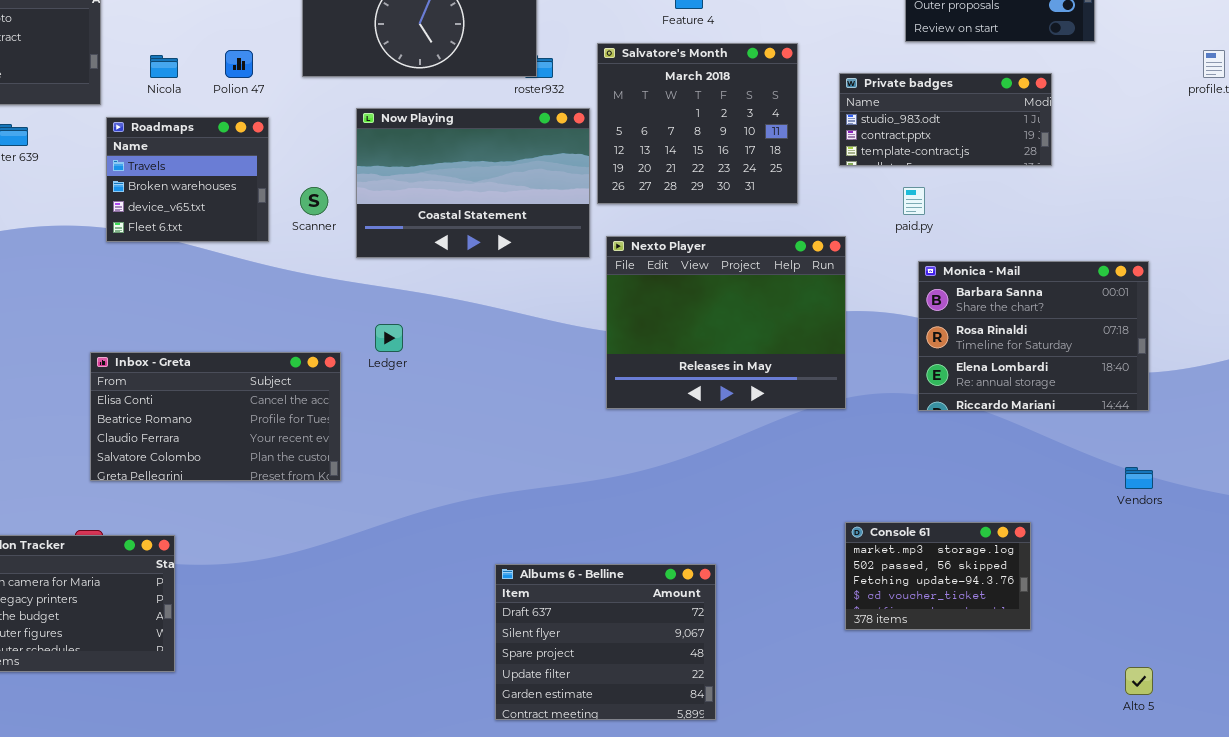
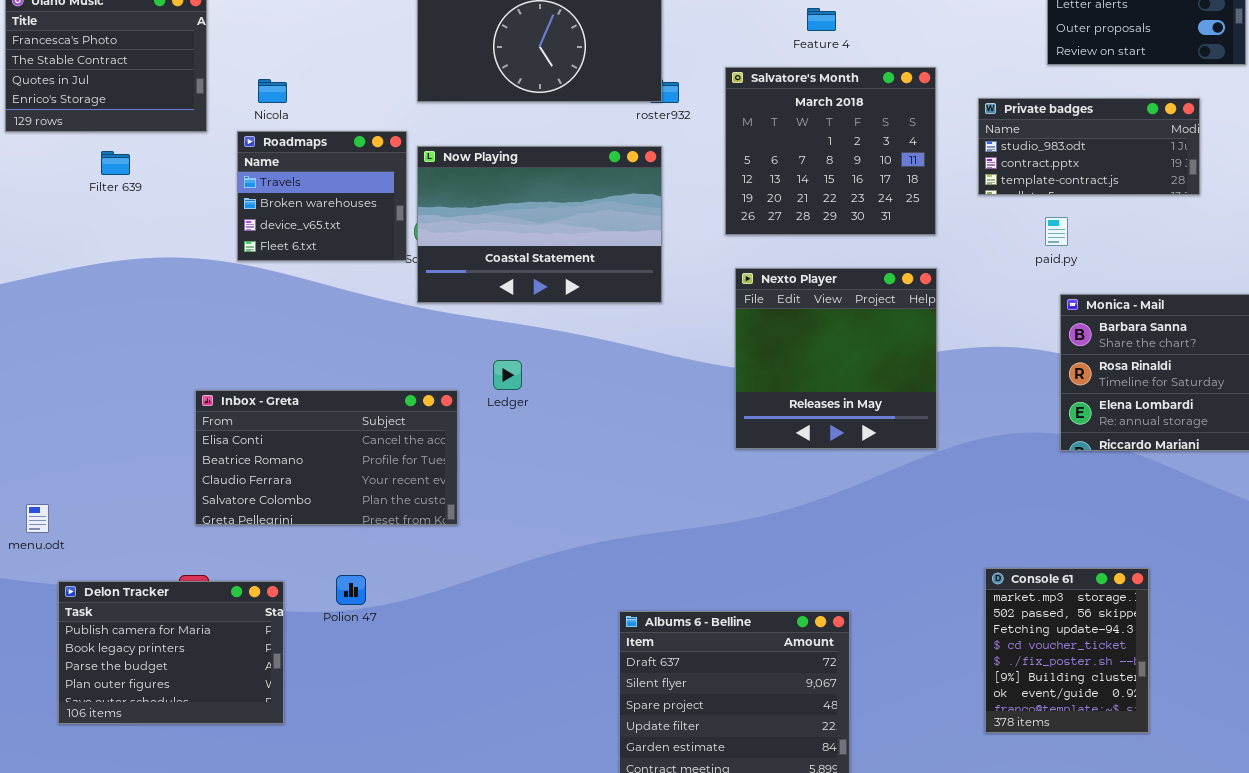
Polion 47: [225,50,253,78] -> [336,575,366,605], moved
Now Playing: [356,108,590,258] -> [417,146,662,303], moved
Roadmaps: [106,117,269,242] -> [237,131,407,261], moved
Nexto Player: [606,236,846,409] -> [735,268,937,449], resized
Console 61: [845,522,1031,630] -> [985,568,1149,733], resized

